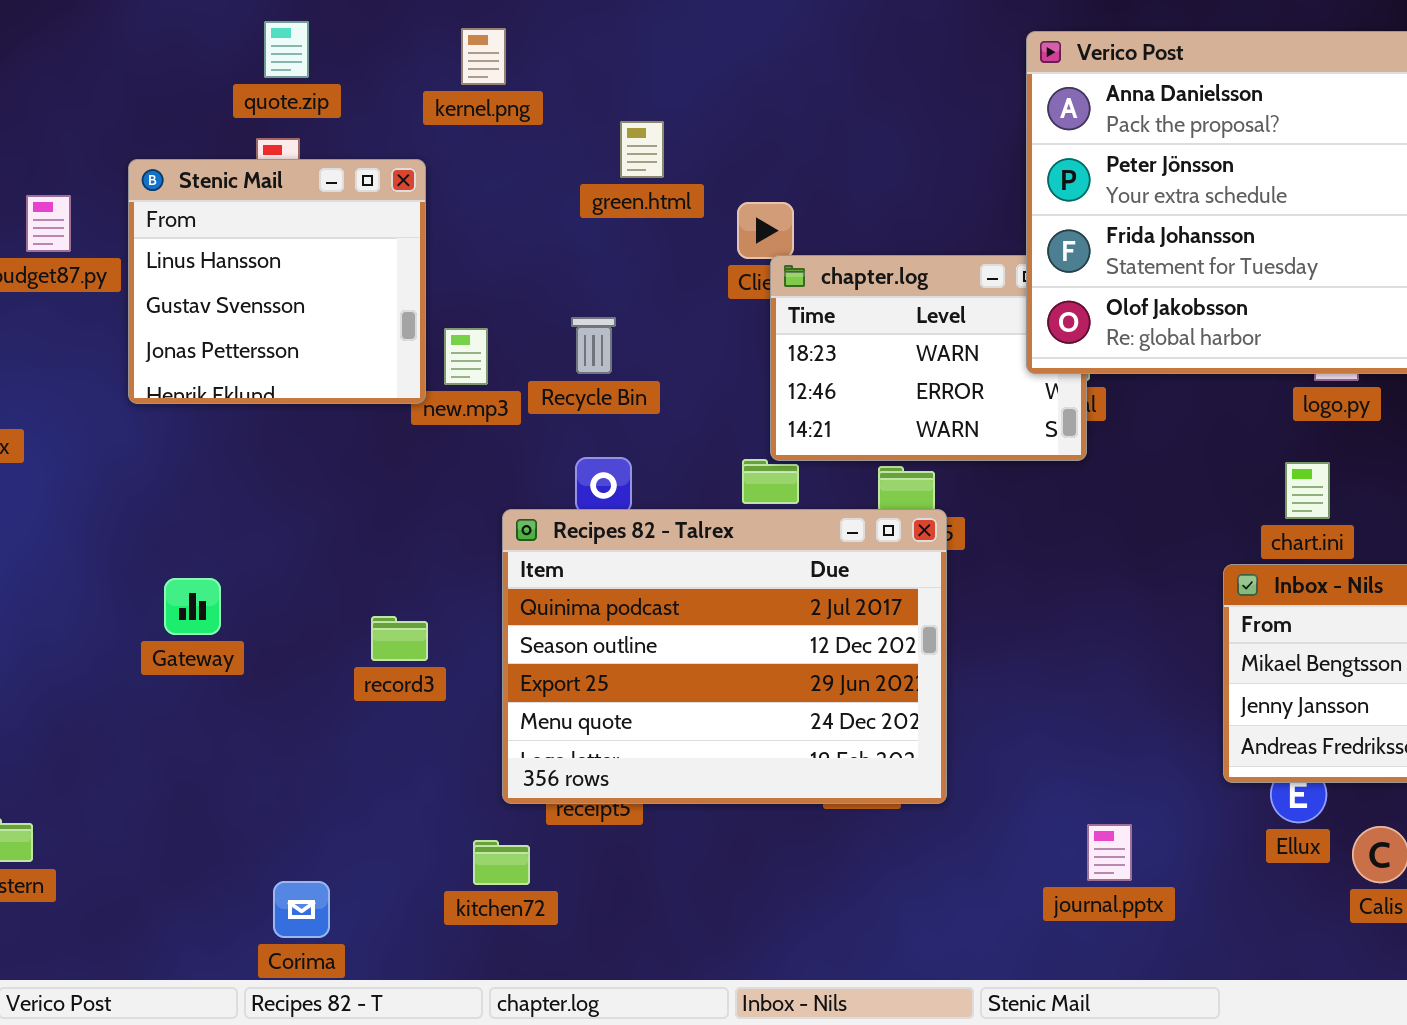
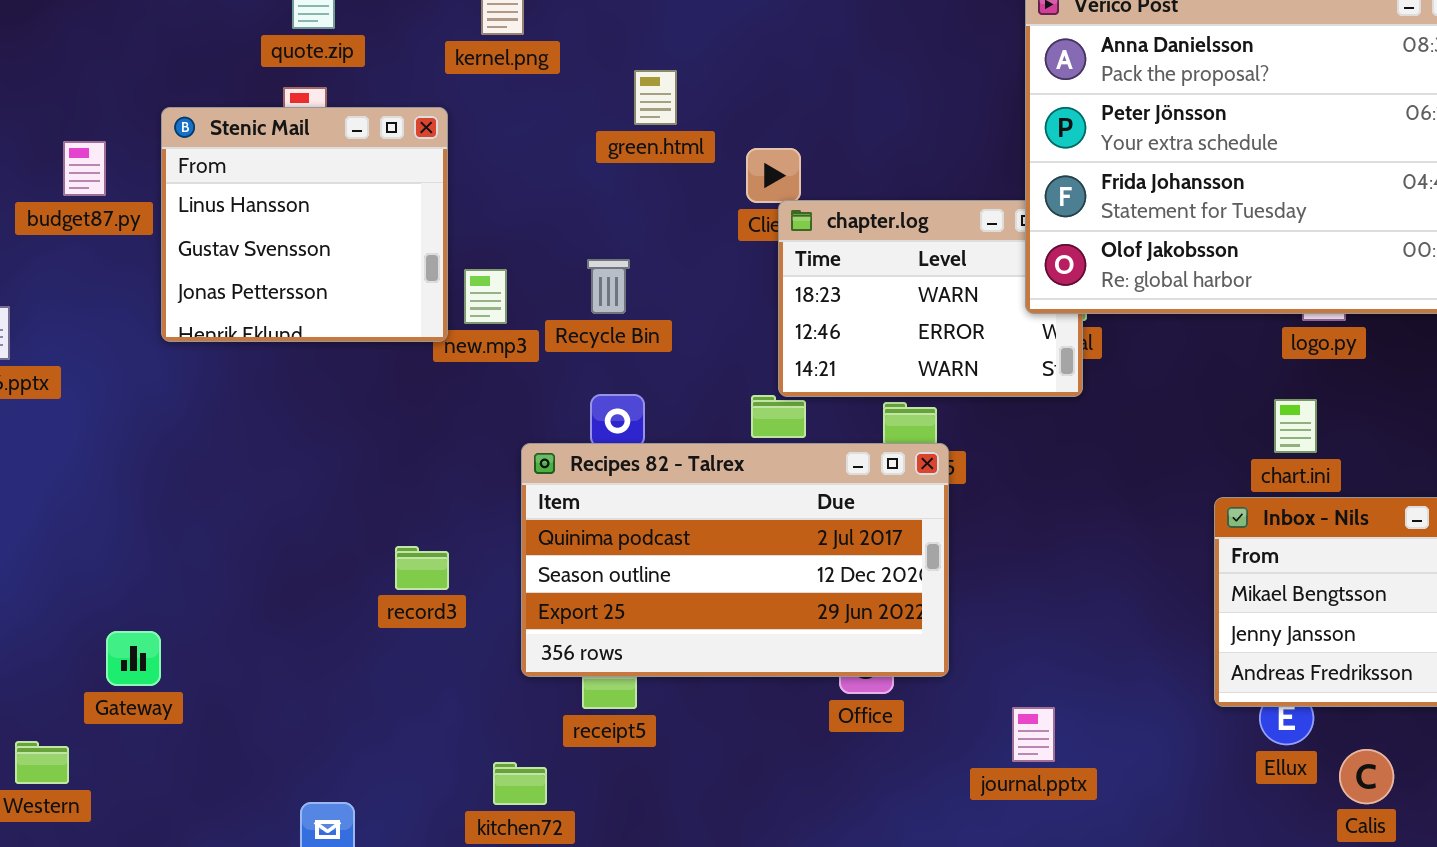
Recipes 82 - Talrex: [502,509,947,804] -> [521,443,949,677], resized
Gateway: [164,578,221,635] -> [106,631,161,686], moved
journal.pptx: [1087,824,1132,881] -> [1012,707,1055,762], moved

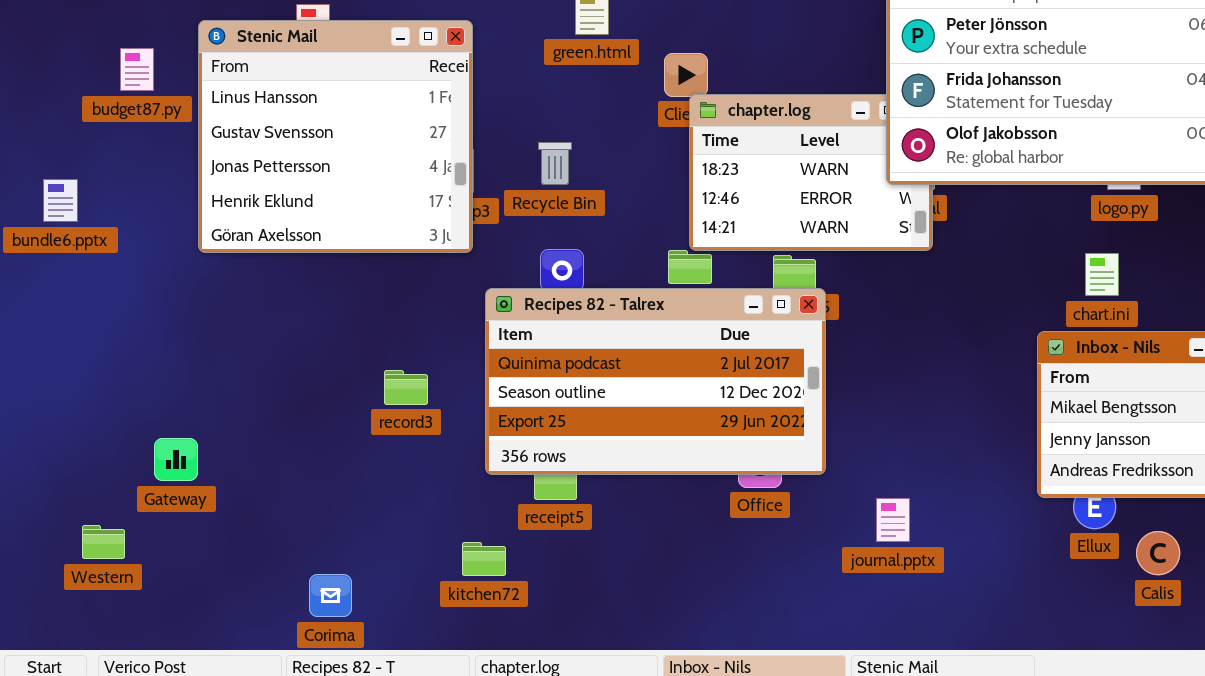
Stenic Mail: [161,107,448,342] -> [198,20,473,253], resized

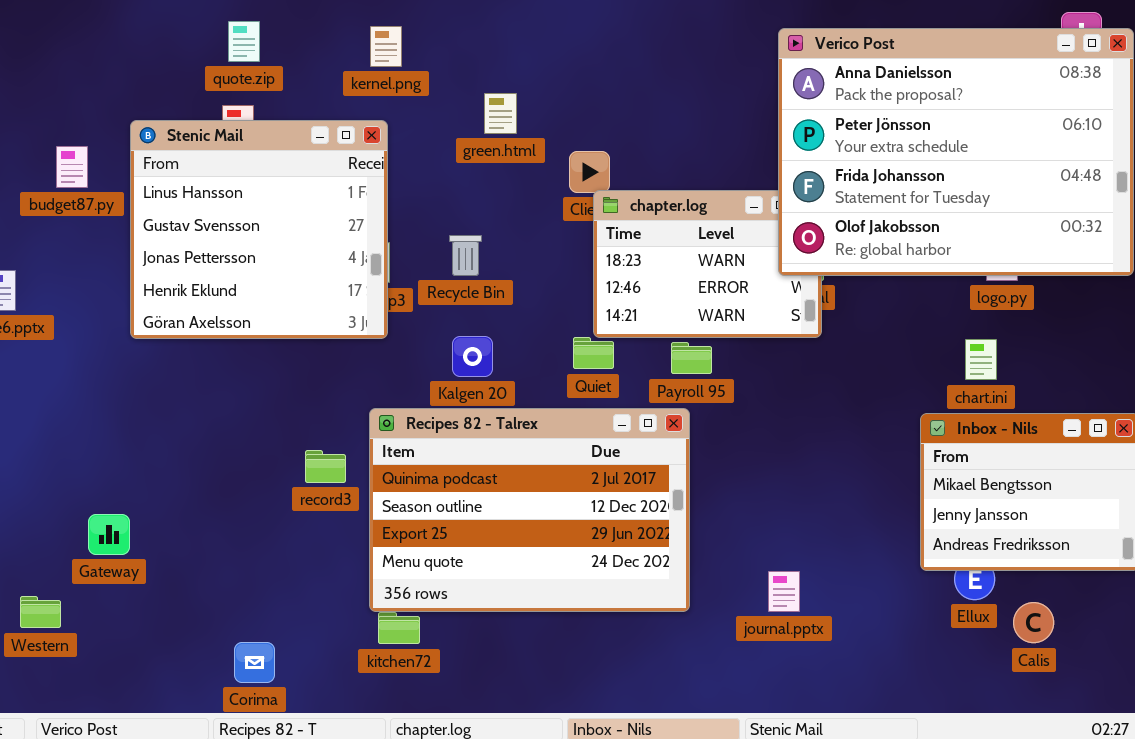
Recipes 82 - Talrex: [485,288,826,475] -> [369,408,690,612], moved, resized

